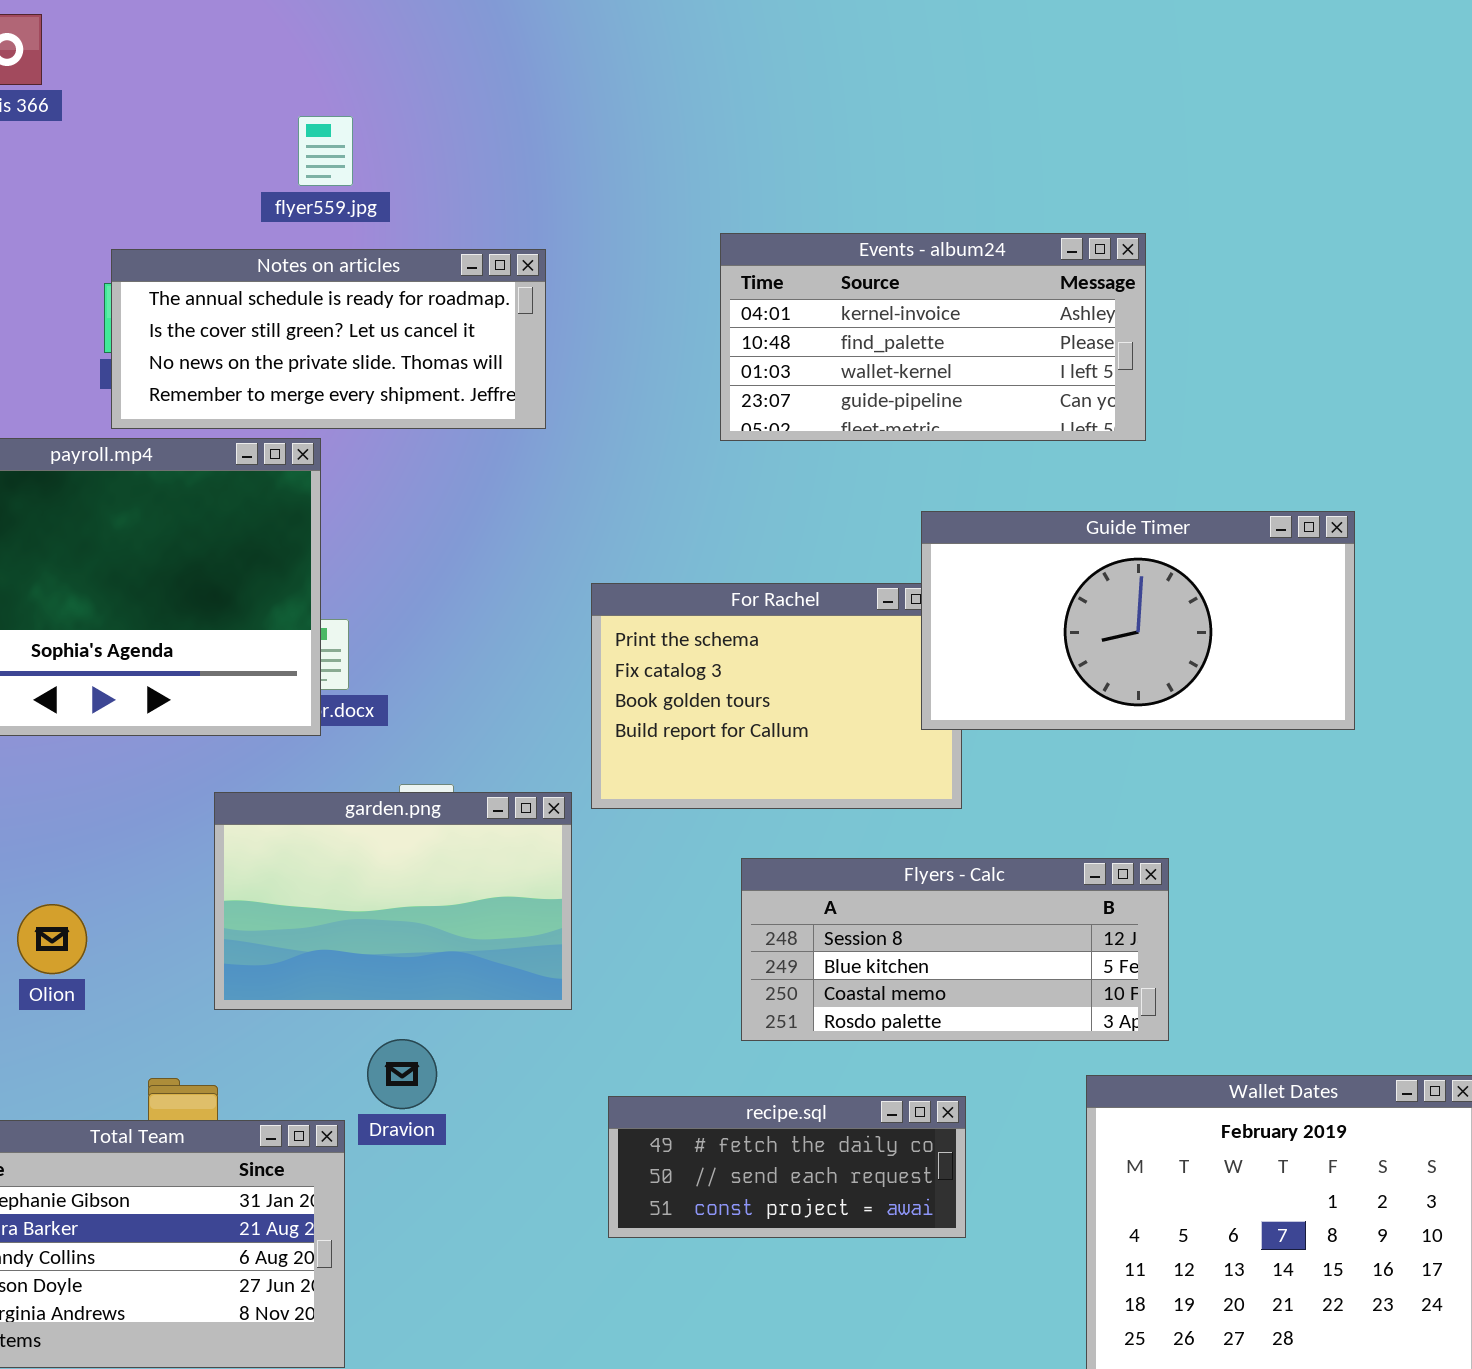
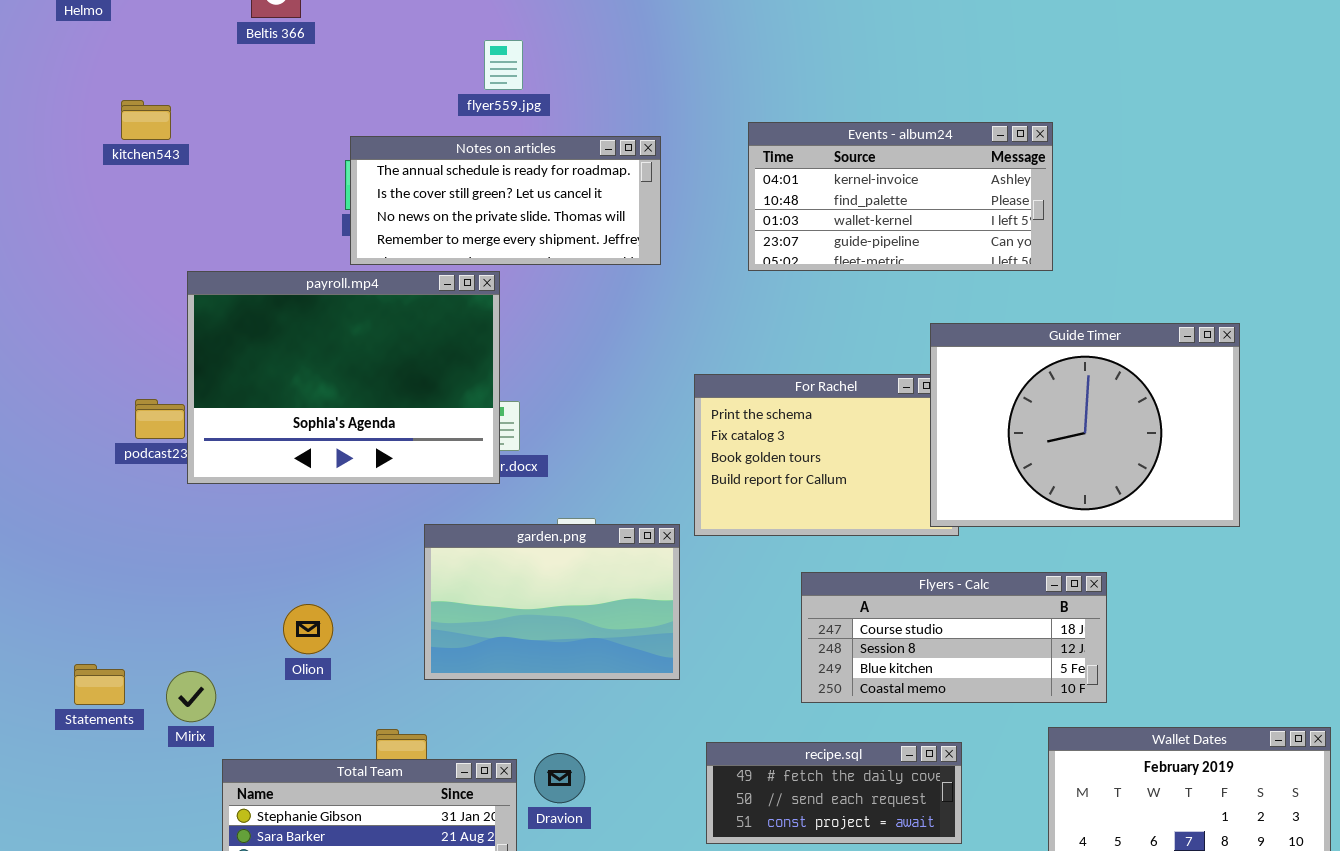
Events - album24: [720,233,1146,441] -> [748,122,1053,271], moved
Guide Timer: [921,511,1355,730] -> [930,323,1240,527], resized
Flyers - Calc: [741,858,1169,1041] -> [801,572,1107,703], scrolled up 1 row
Dravion: [367,1039,437,1109] -> [534,753,585,803], moved

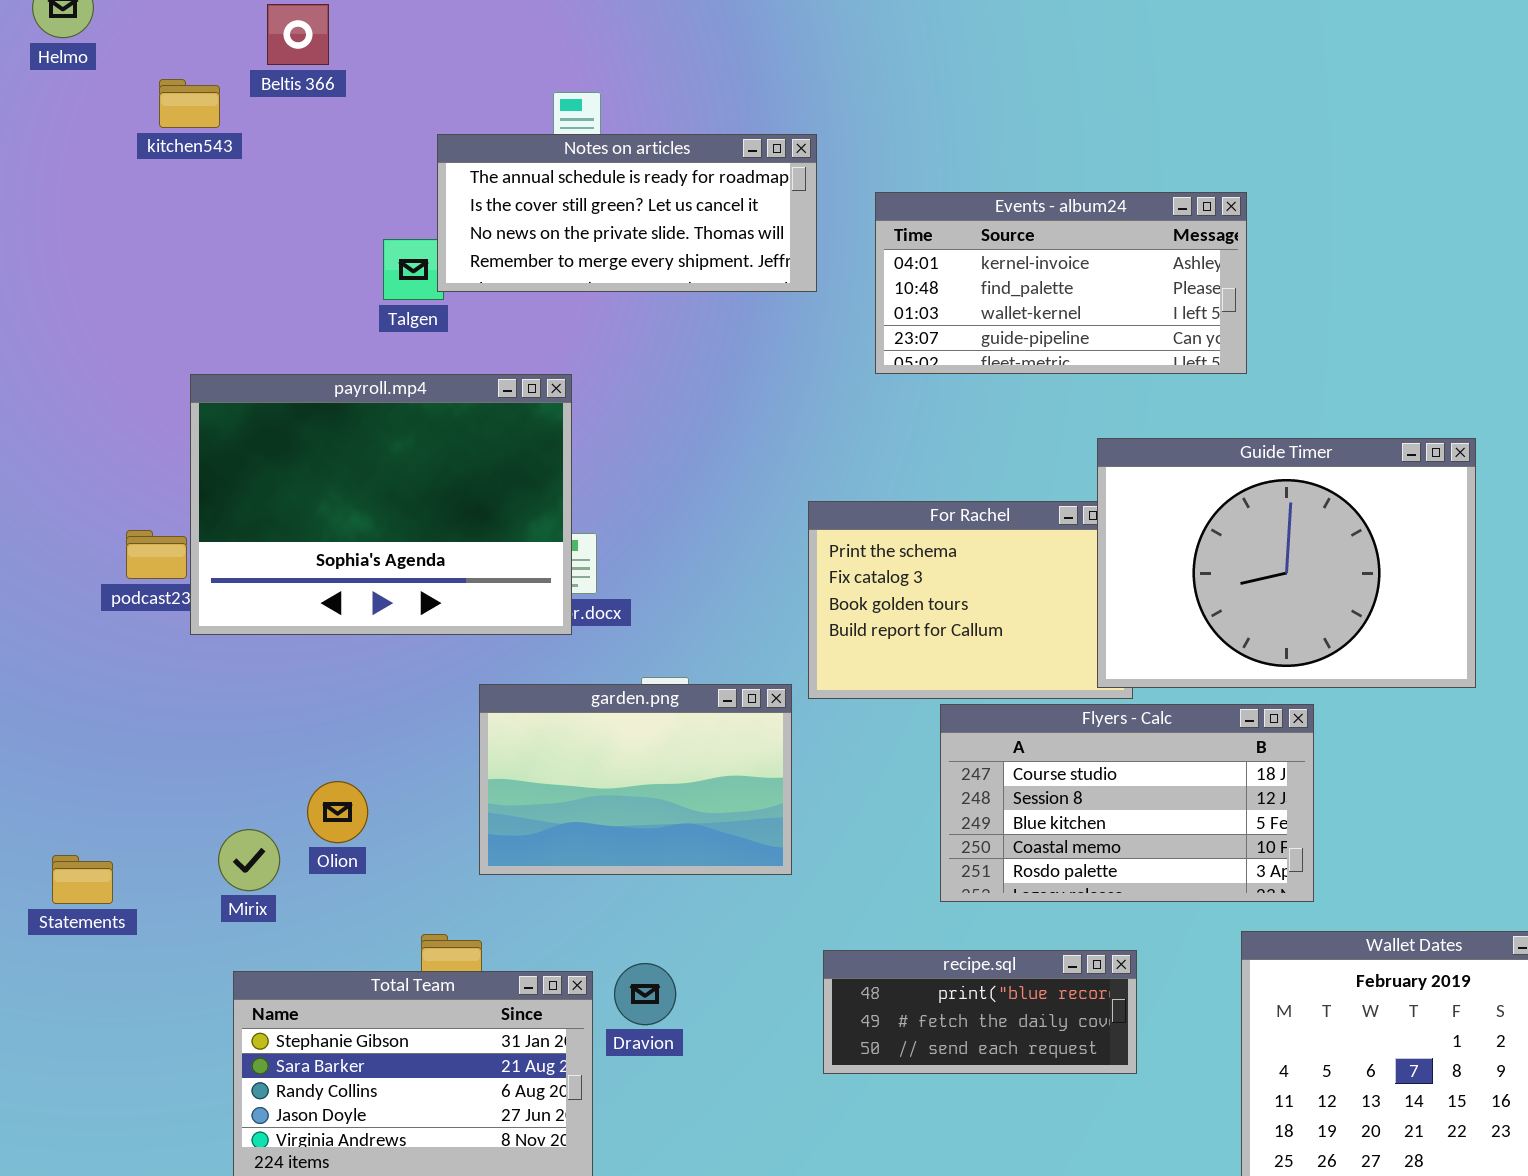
kitchen543: [121,100,171,140] -> [159,79,220,128], moved
Notes on articles: [350,136,661,265] -> [437,134,817,292], moved
Flyers - Calc: [801,572,1107,703] -> [940,704,1314,902], resized
Mirix: [166,671,216,722] -> [218,829,280,891], moved
recipe.sql: [706,742,962,844] -> [823,950,1137,1074], scrolled up 1 row

